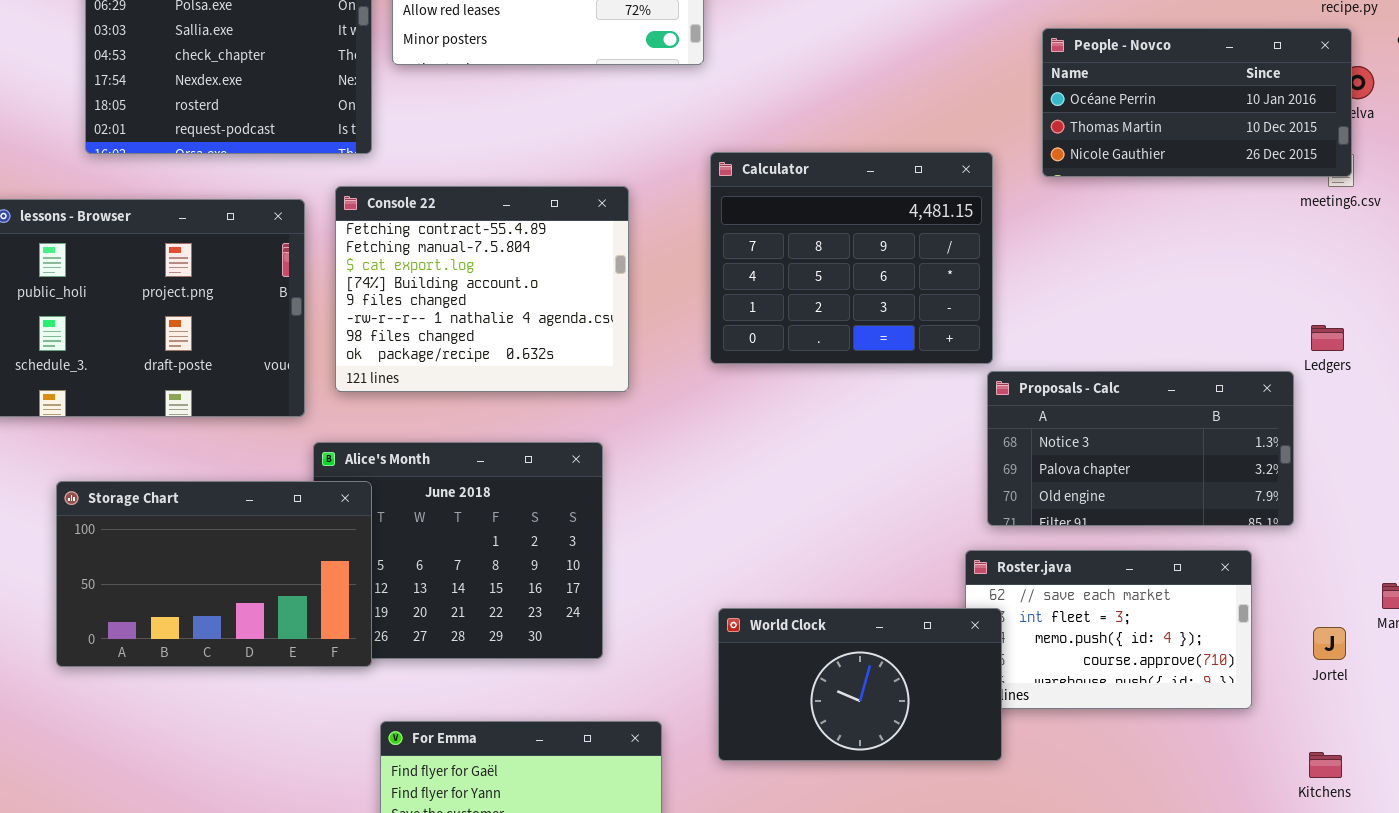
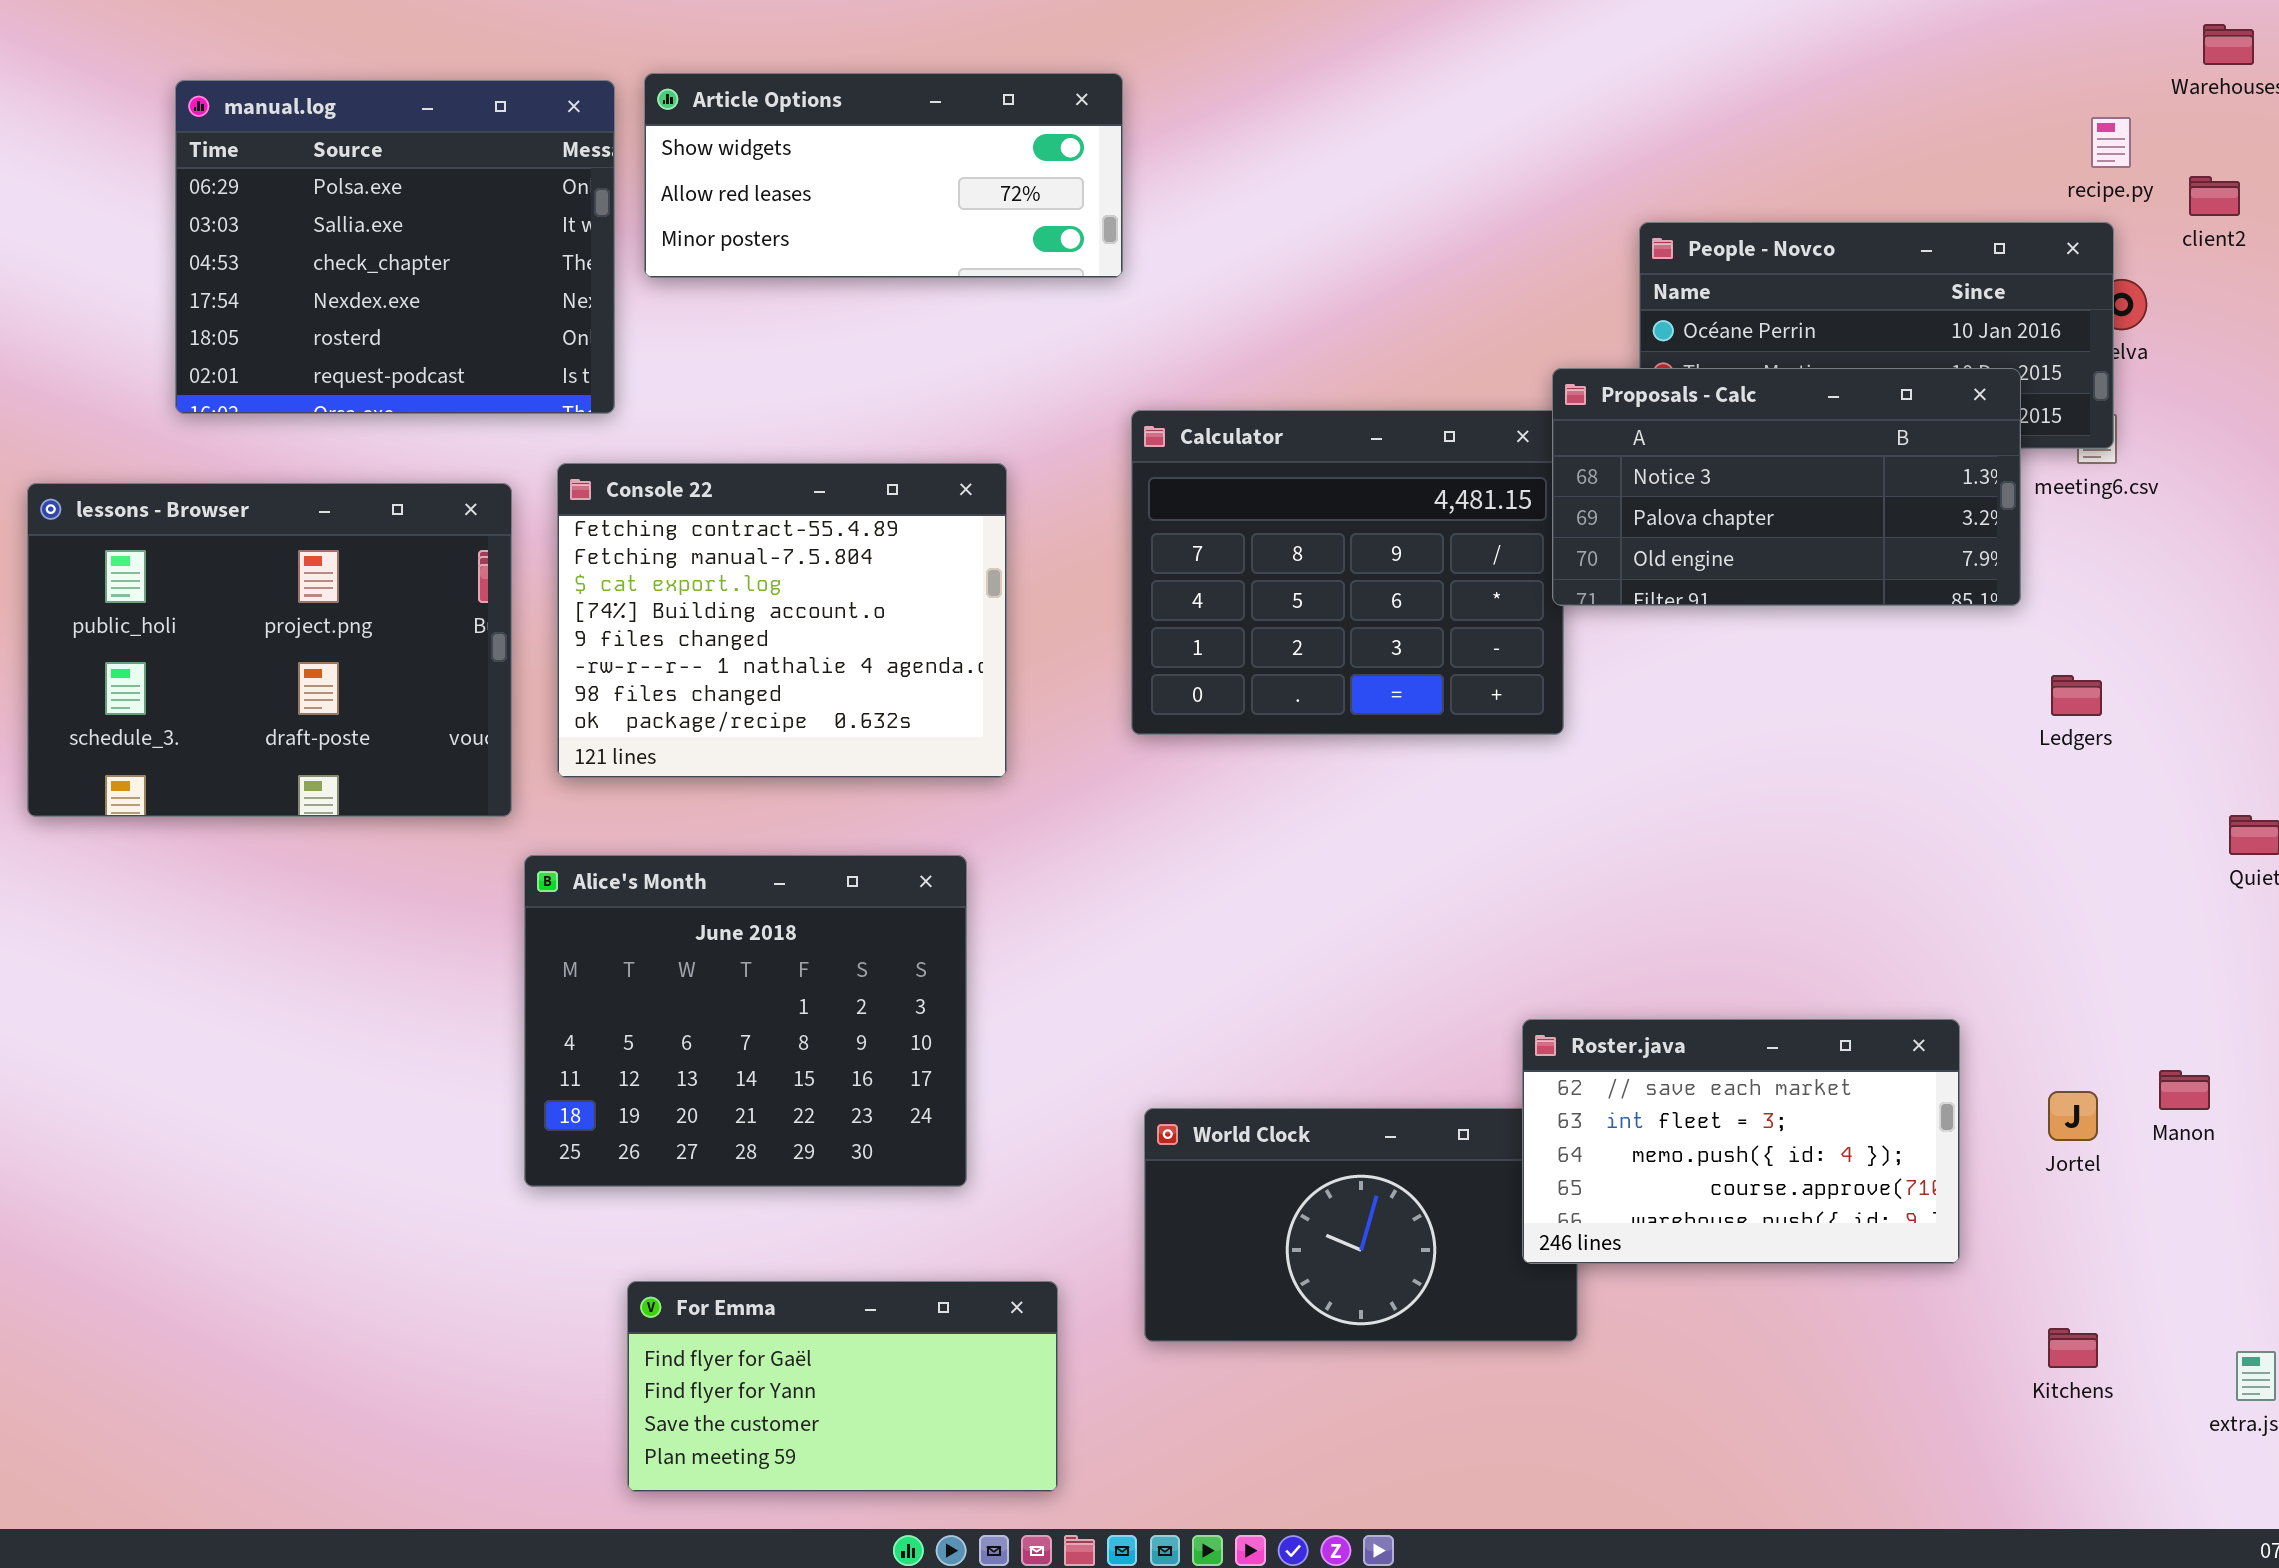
Proposals - Calc: [987,371,1294,526] -> [1552,368,2021,606], moved
Storage Chart: [56,481,372,667] -> none, closed
Roster.java: [965,550,1252,709] -> [1522,1019,1960,1264], raised
Jortel: [1313,627,1346,660] -> [2048,1091,2098,1141], moved

